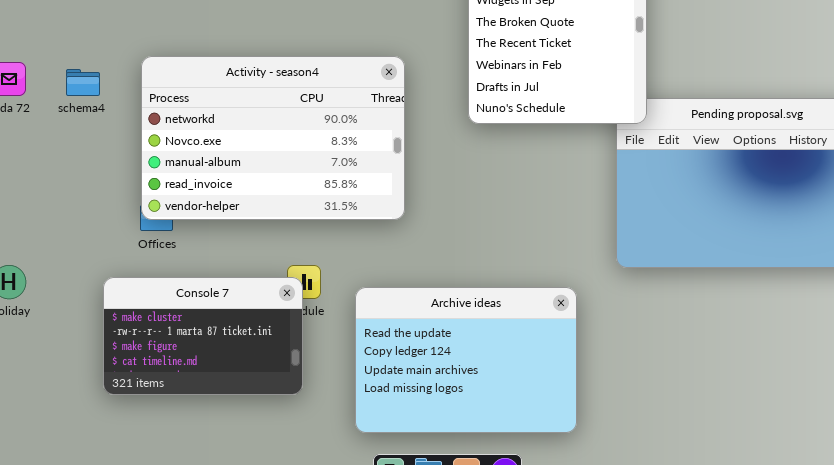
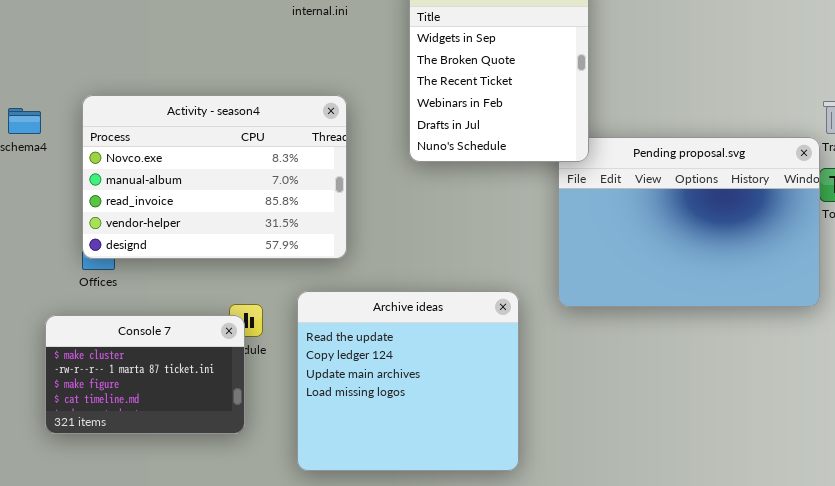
Activity - season4: [141,56,405,220] -> [82,95,347,259], scrolled down 1 row
Archive ideas: [355,287,577,433] -> [297,291,519,471], resized

